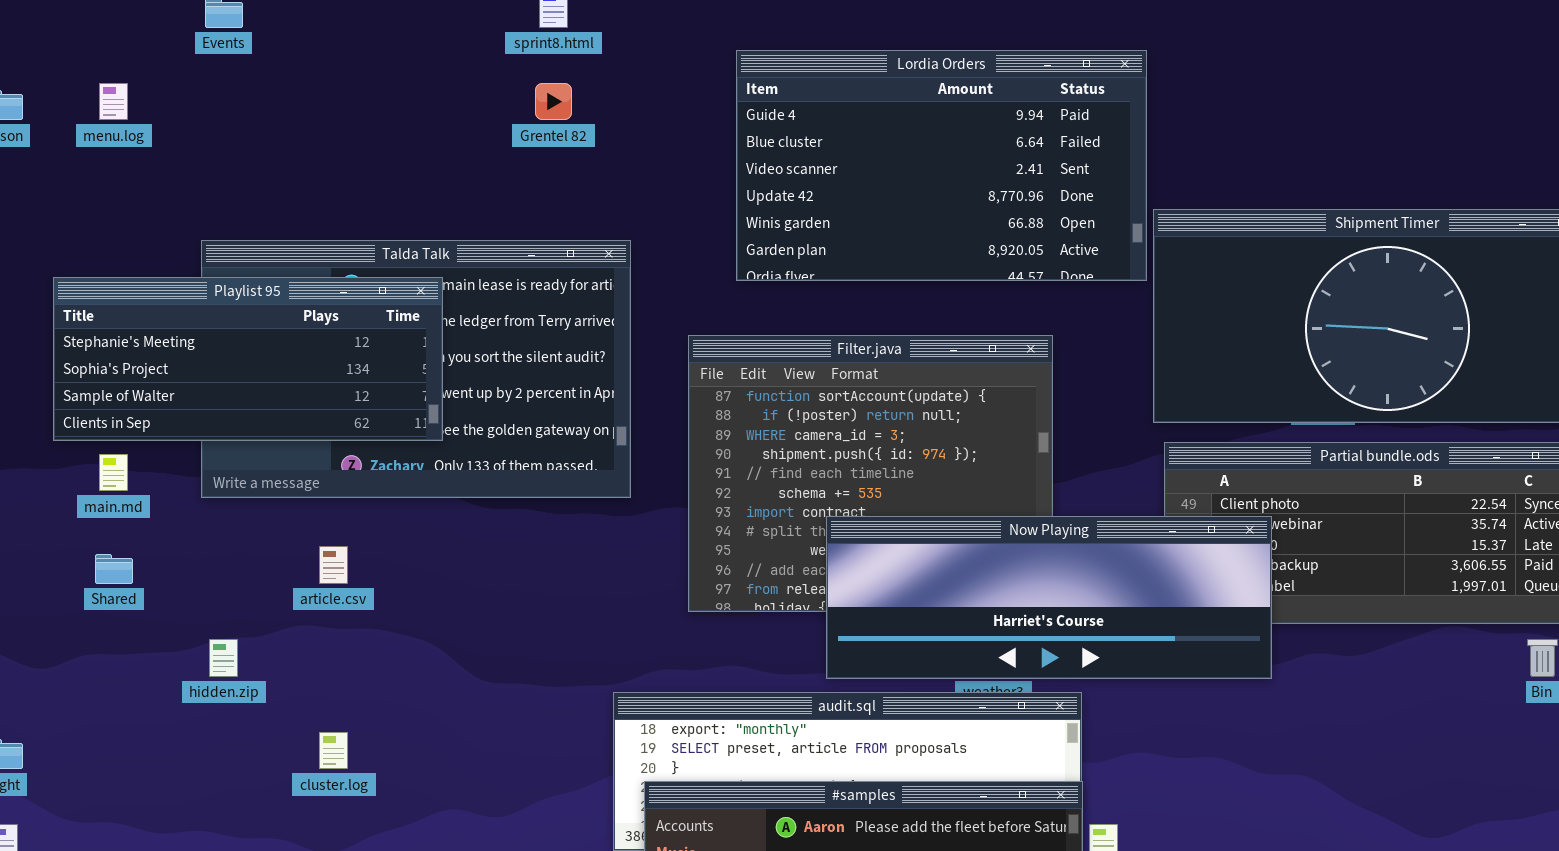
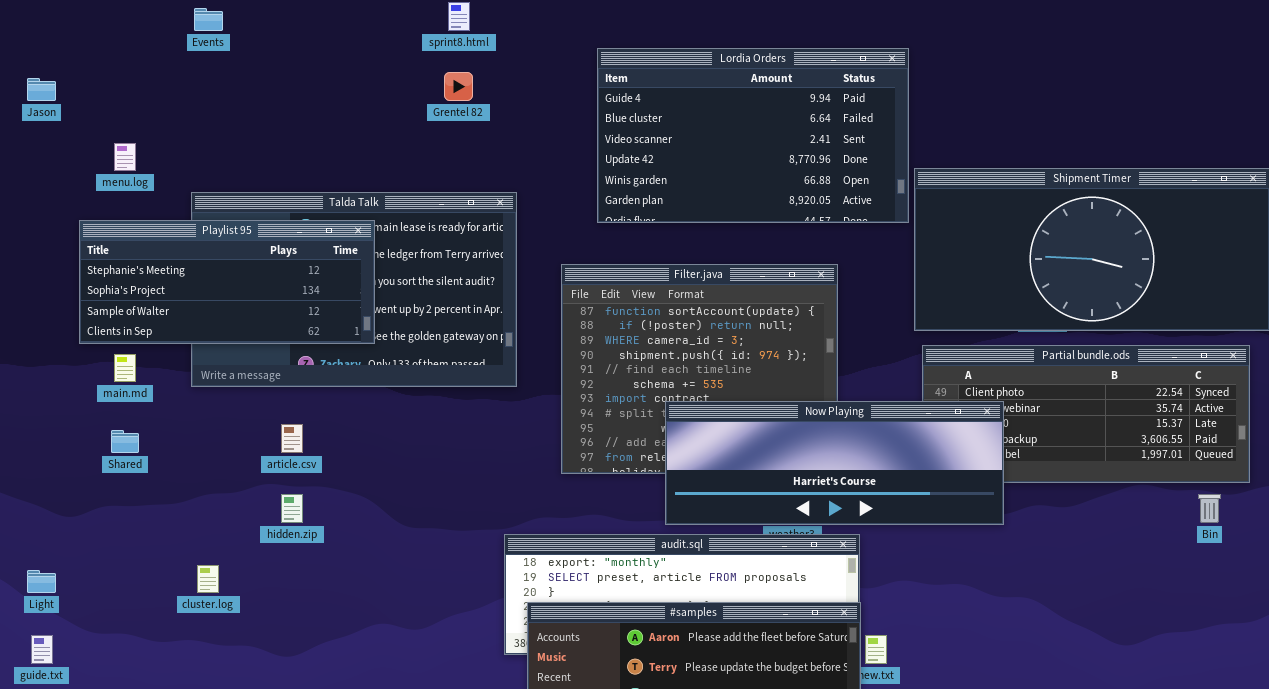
menu.log: [99,83,128,120] -> [114,143,136,171], moved
hidden.zip: [209,639,238,677] -> [281,494,303,523], moved
cluster.log: [319,732,348,769] -> [197,565,219,593], moved

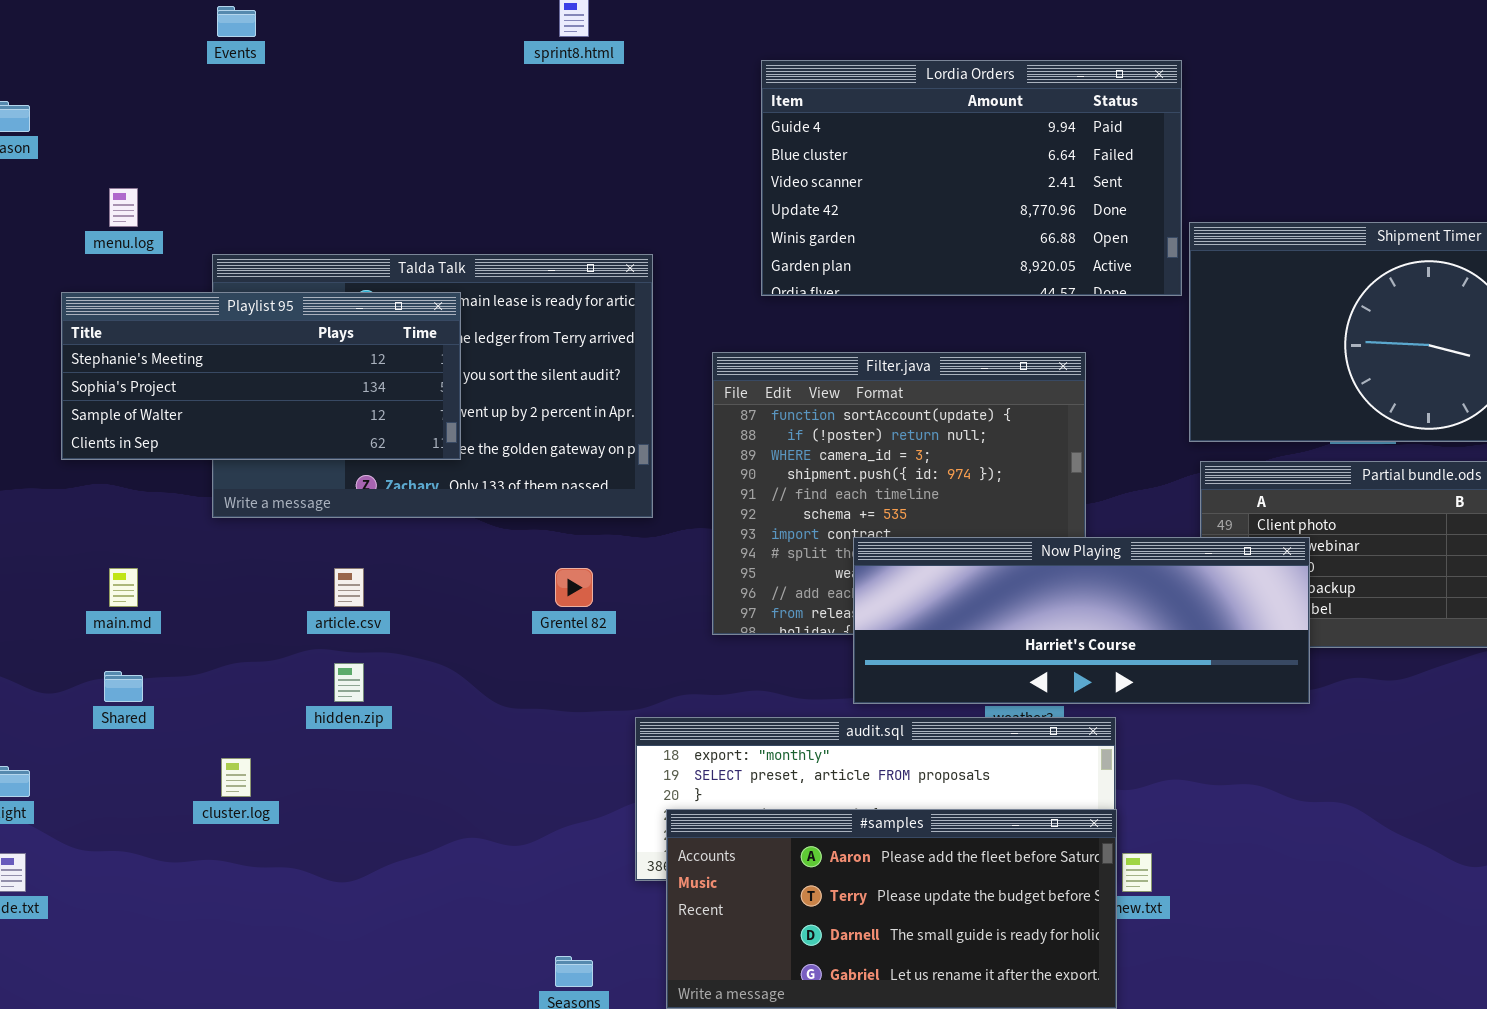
Grentel 82: [444,72,473,101] -> [555,568,593,607], moved
main.md: [114,354,136,382] -> [109,568,138,607], moved
Shared: [111,430,139,453] -> [104,671,143,702], moved

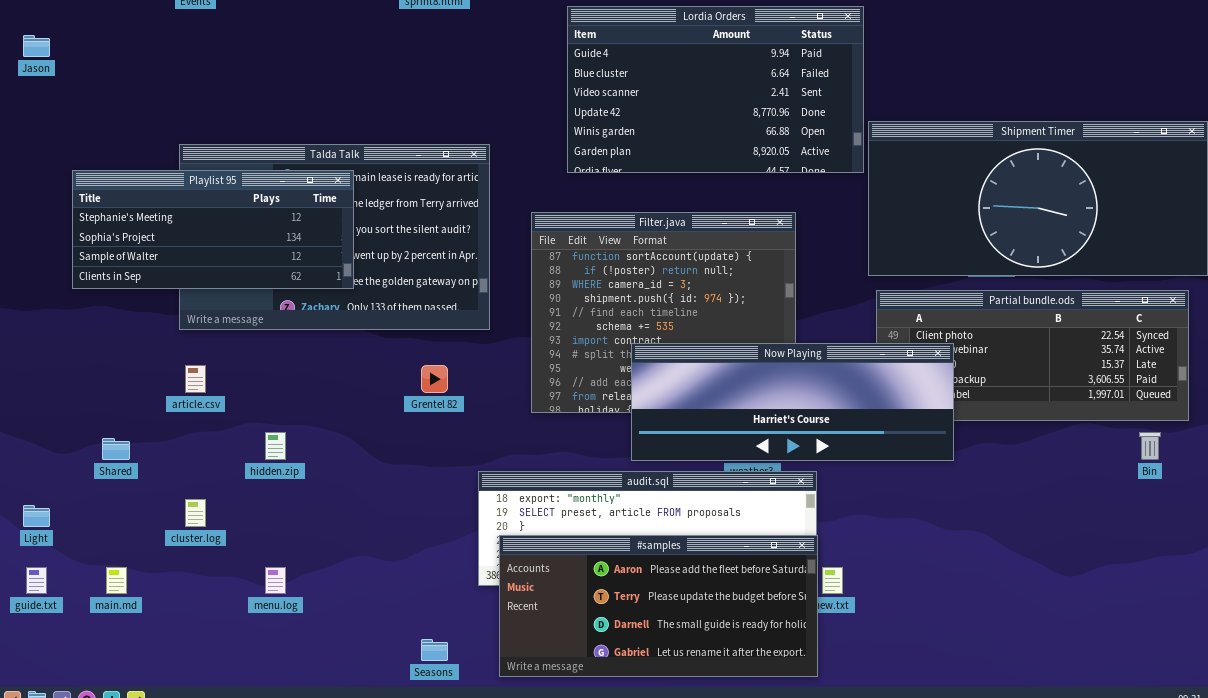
menu.log: [109,188,138,227] -> [265,567,286,594], moved
main.md: [109,568,138,607] -> [106,567,127,594], moved
article.csv: [334,568,364,607] -> [185,365,206,393], moved

